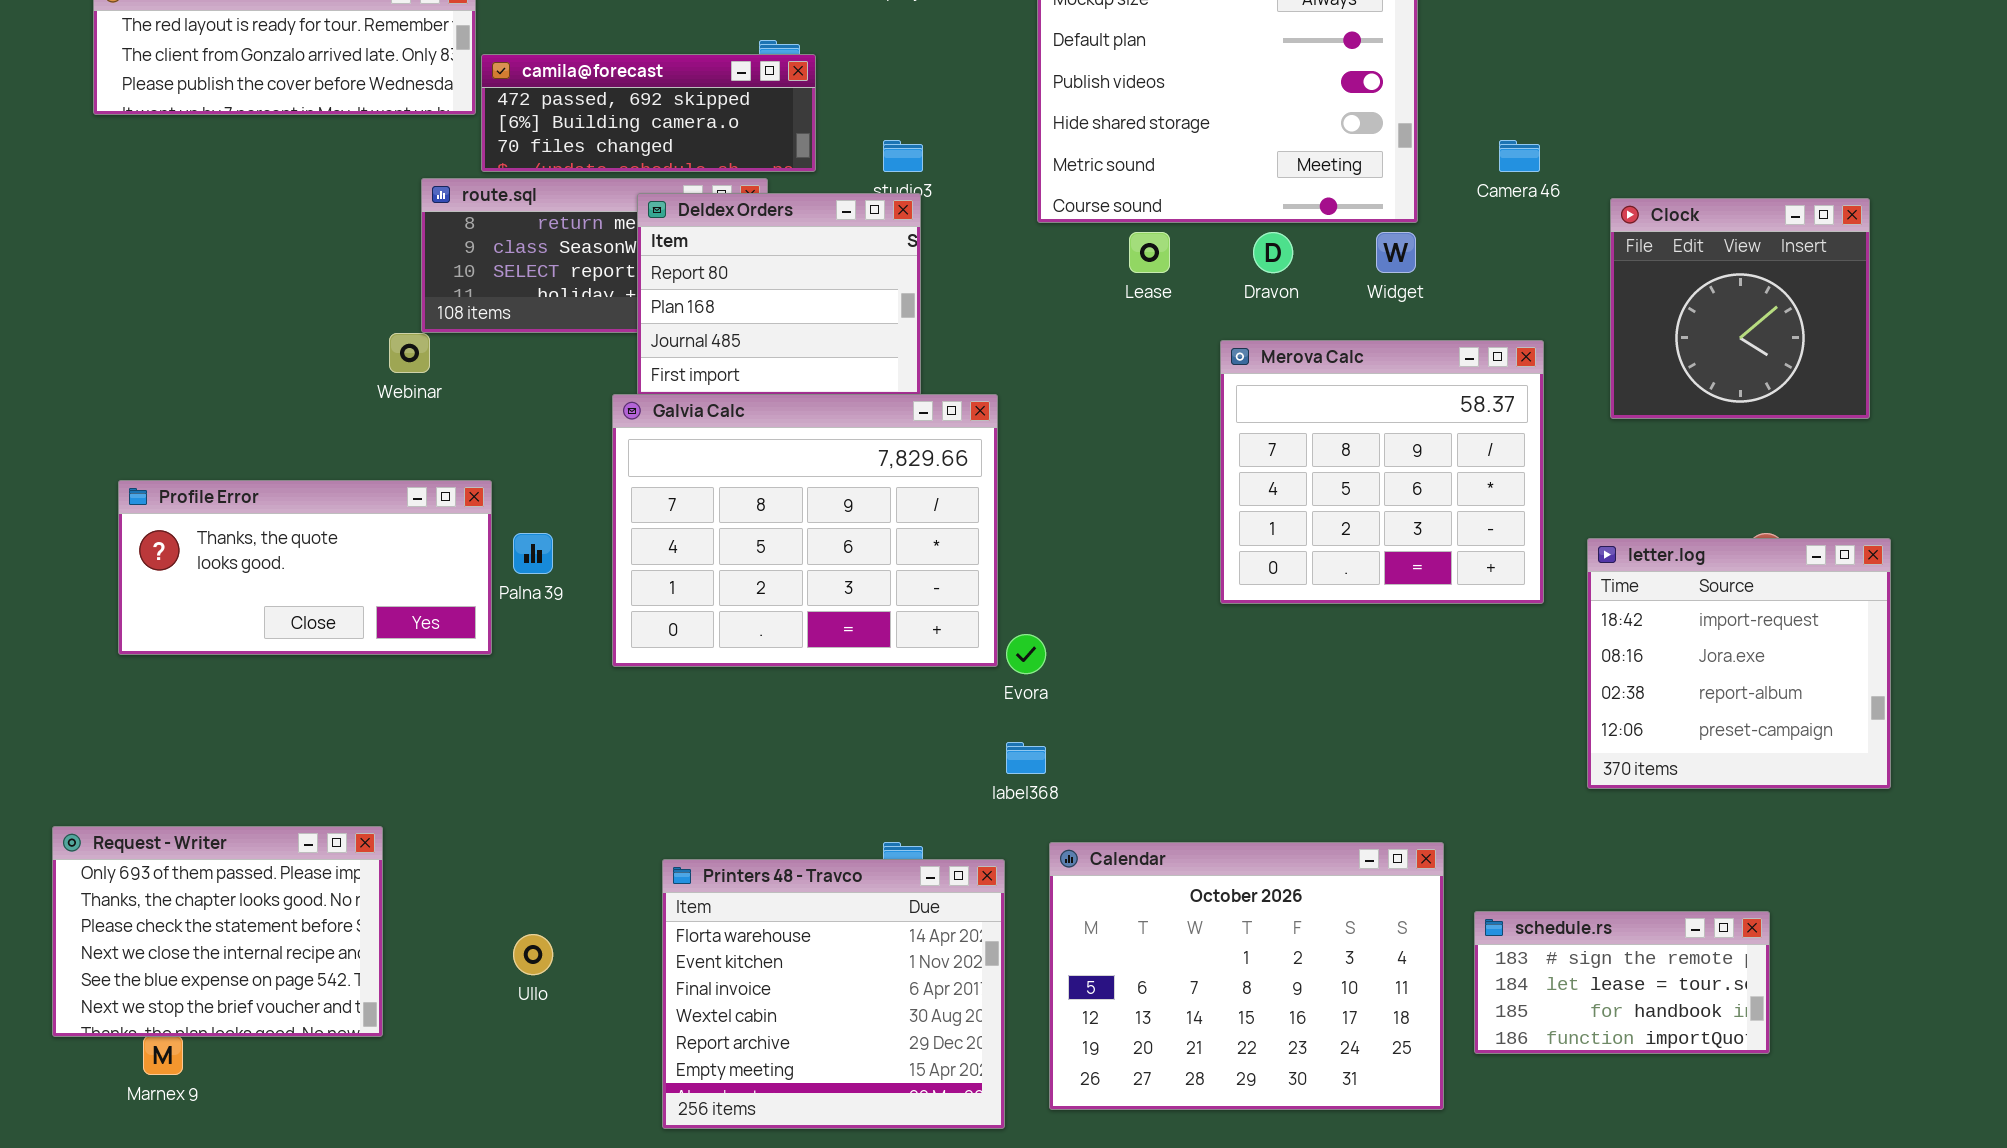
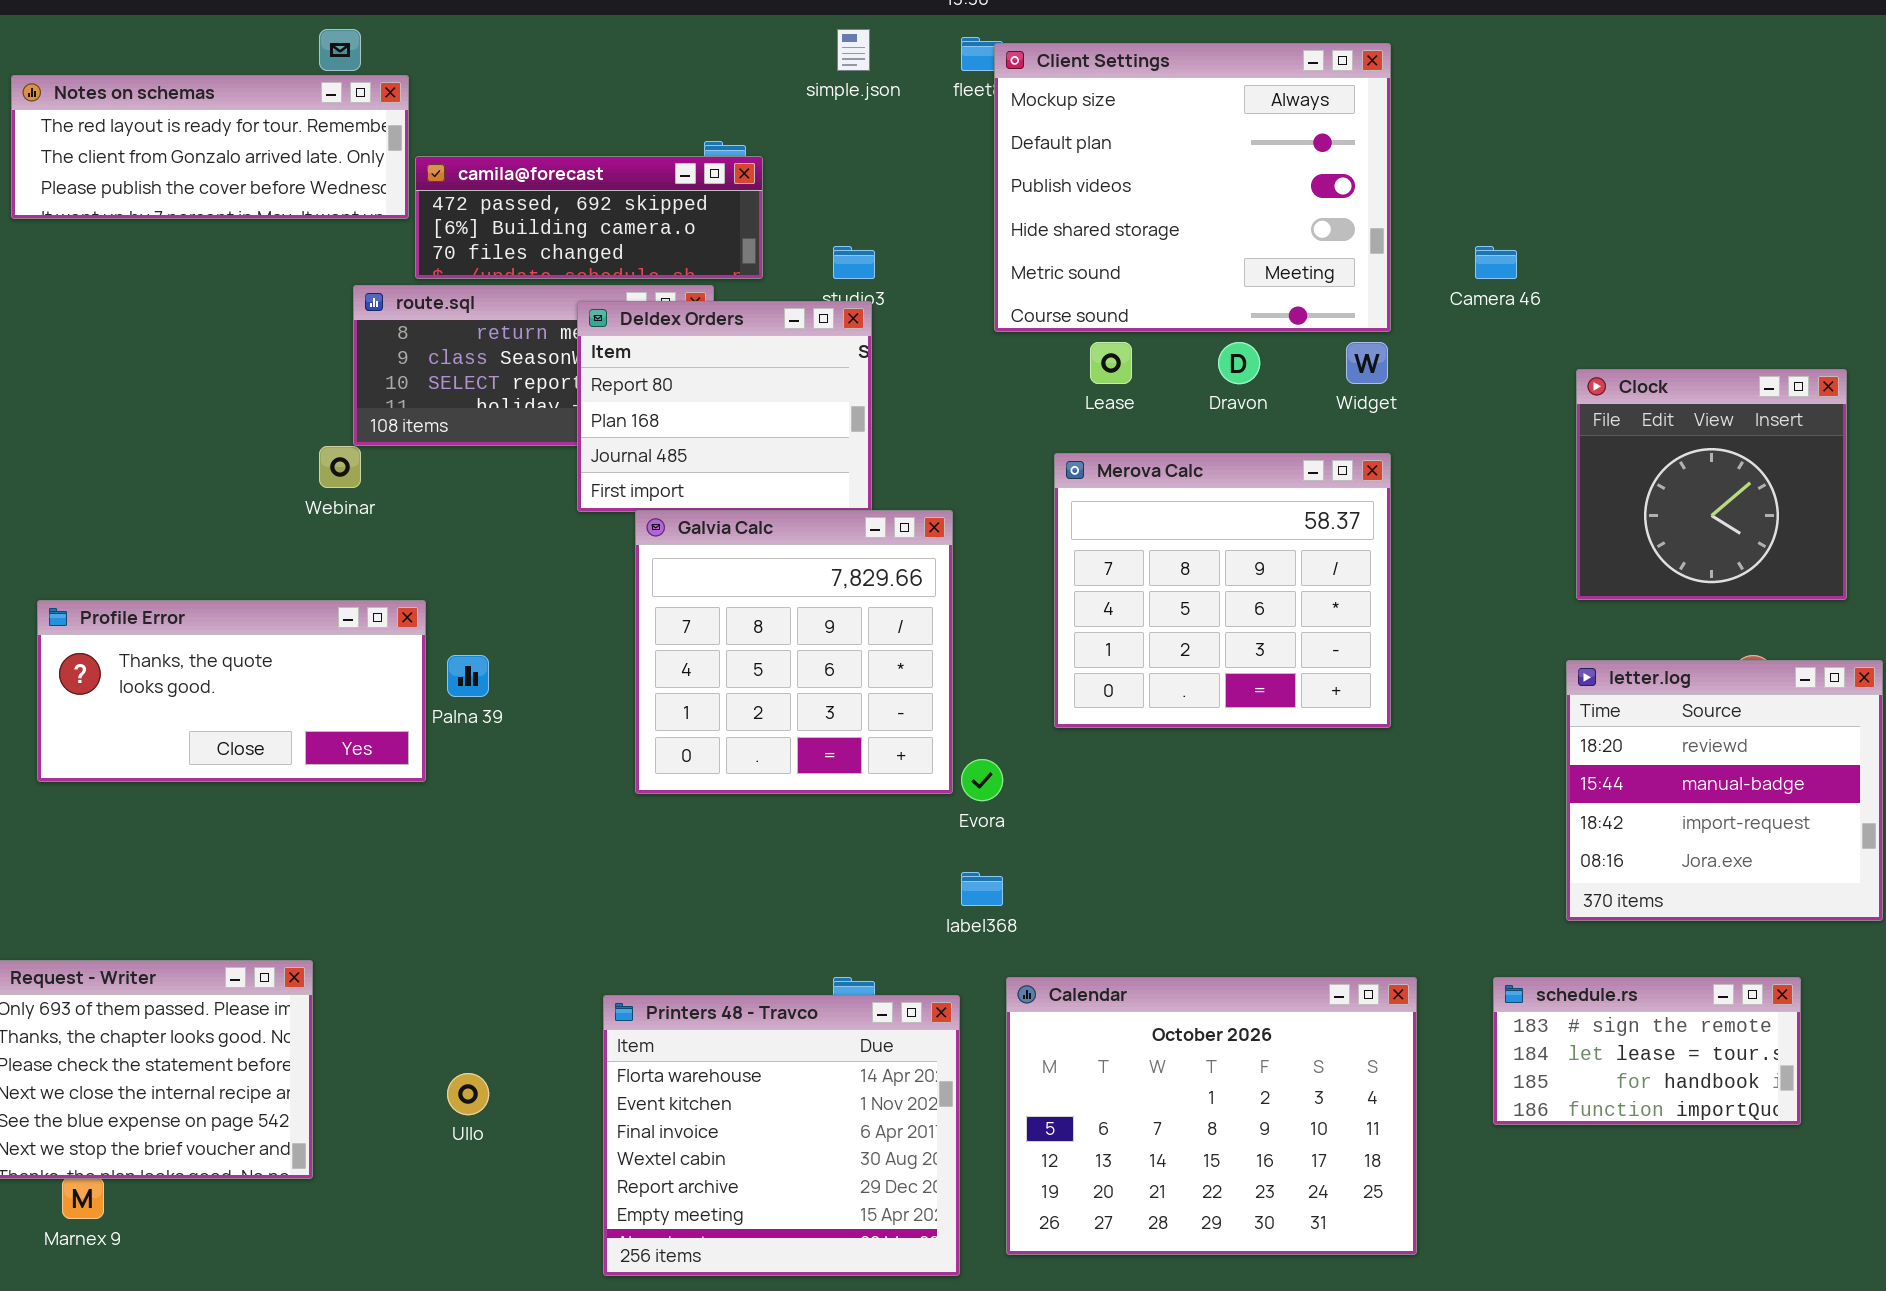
Clock: [1610,198,1870,419] -> [1576,369,1847,600], moved
Merova Calc: [1220,340,1544,604] -> [1054,453,1391,728], moved
Galvia Calc: [612,394,998,667] -> [635,510,953,794], resized
letter.log: [1587,538,1891,789] -> [1566,660,1883,921], scrolled up 2 rows
schedule.rs: [1474,911,1770,1054] -> [1493,977,1801,1125], moved

